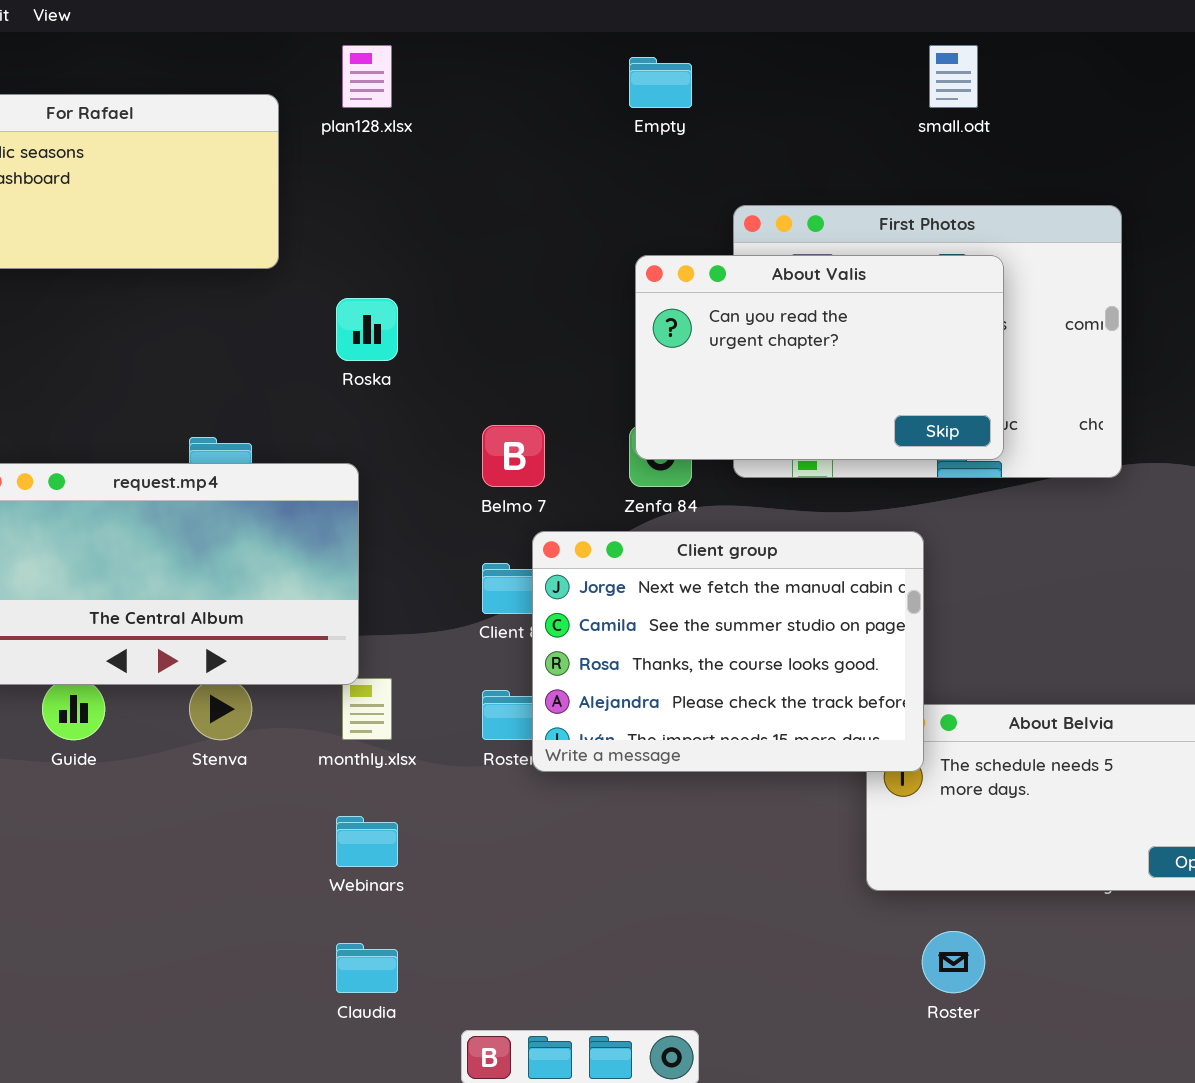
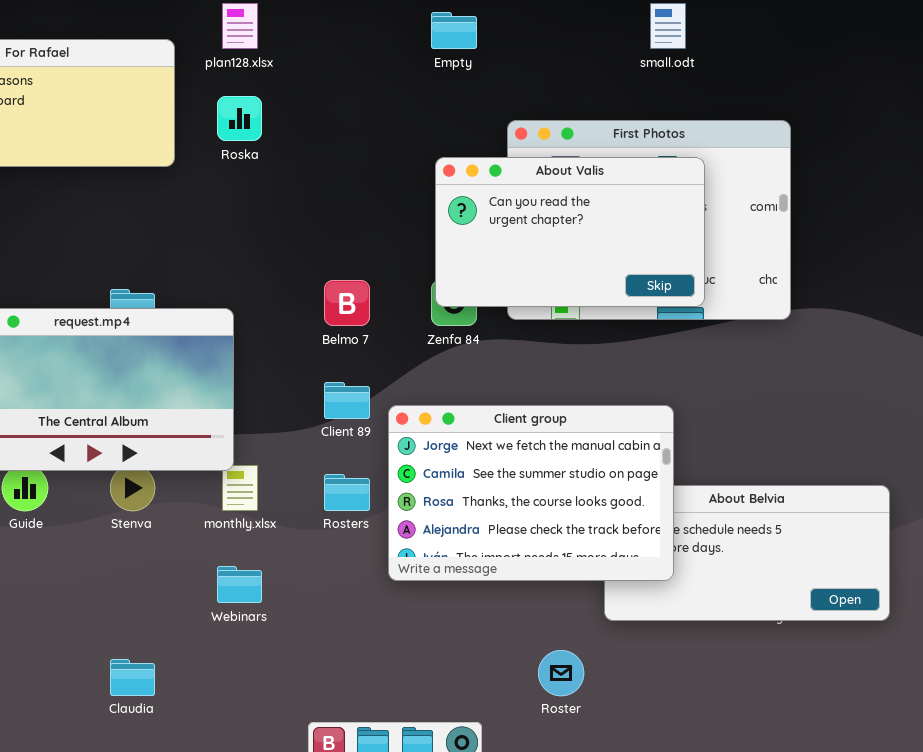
Roska: [336,298,398,361] -> [217,96,262,141], moved
Client group: [532,531,924,772] -> [388,405,674,581], moved
Roster: [922,931,985,993] -> [538,650,584,696], moved
Claudia: [336,943,398,993] -> [110,659,155,696], moved

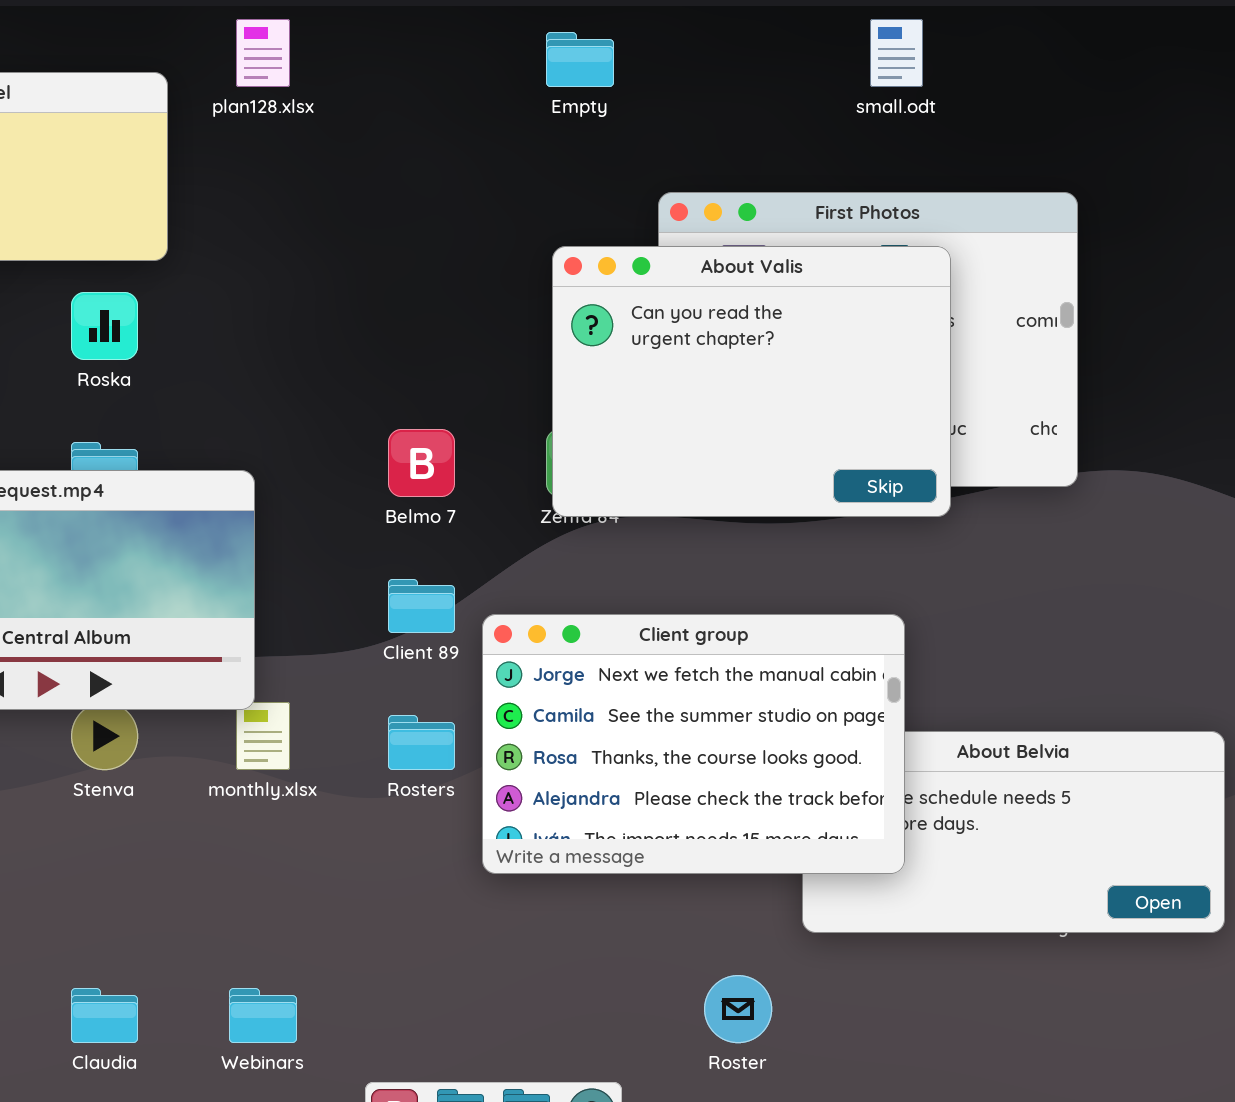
Roska: [217,96,262,141] -> [71,292,138,360], moved
About Valis: [435,157,705,307] -> [552,246,951,517], resized
Webinars: [217,566,262,603] -> [229,988,297,1043], moved

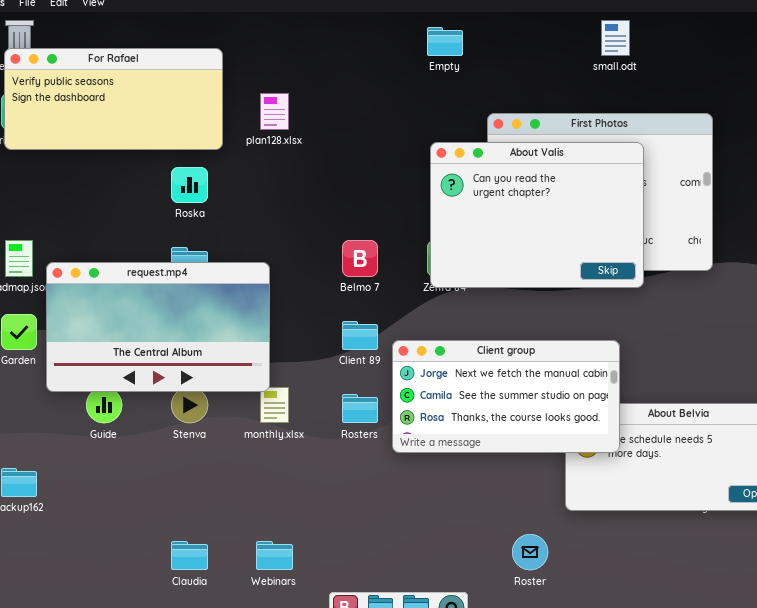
plan128.xlsx: [236,19,290,87] -> [260,93,289,130], moved
Client group: [482,614,905,874] -> [392,340,620,453], resized

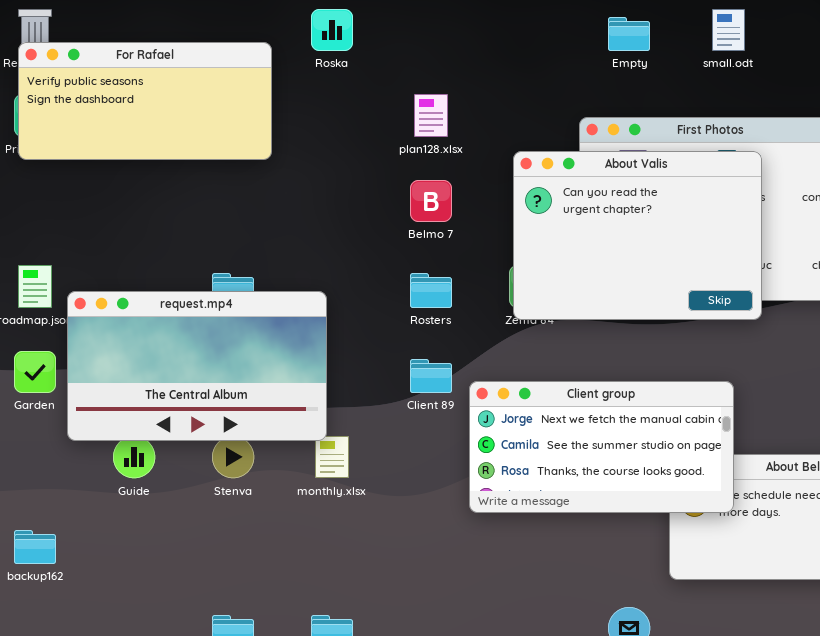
Empty: [427,27,463,56] -> [608,17,650,51], moved
plan128.xlsx: [260,93,289,130] -> [414,94,448,137], moved
Roska: [171,167,208,203] -> [311,9,353,51], moved
Belmo 7: [342,240,378,277] -> [410,180,452,222], moved
Rosters: [342,394,378,423] -> [410,273,452,308], moved

